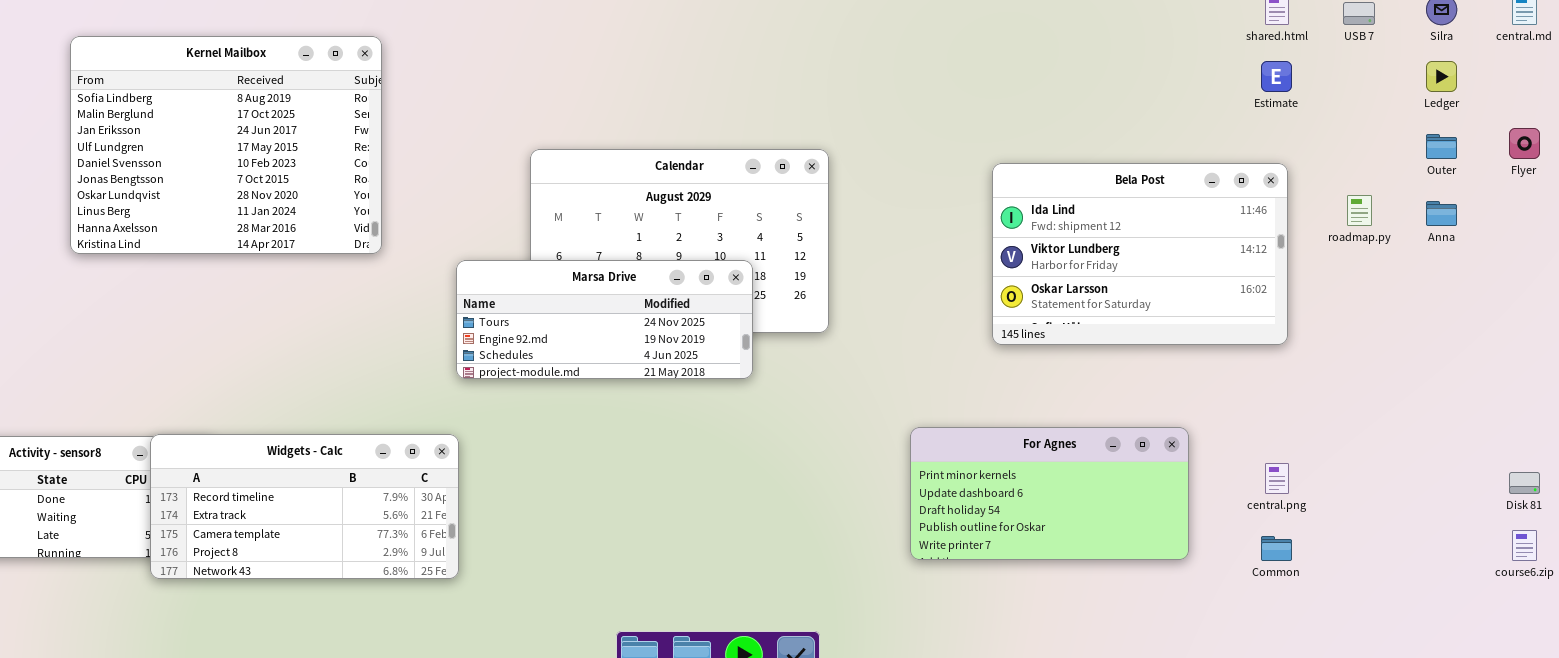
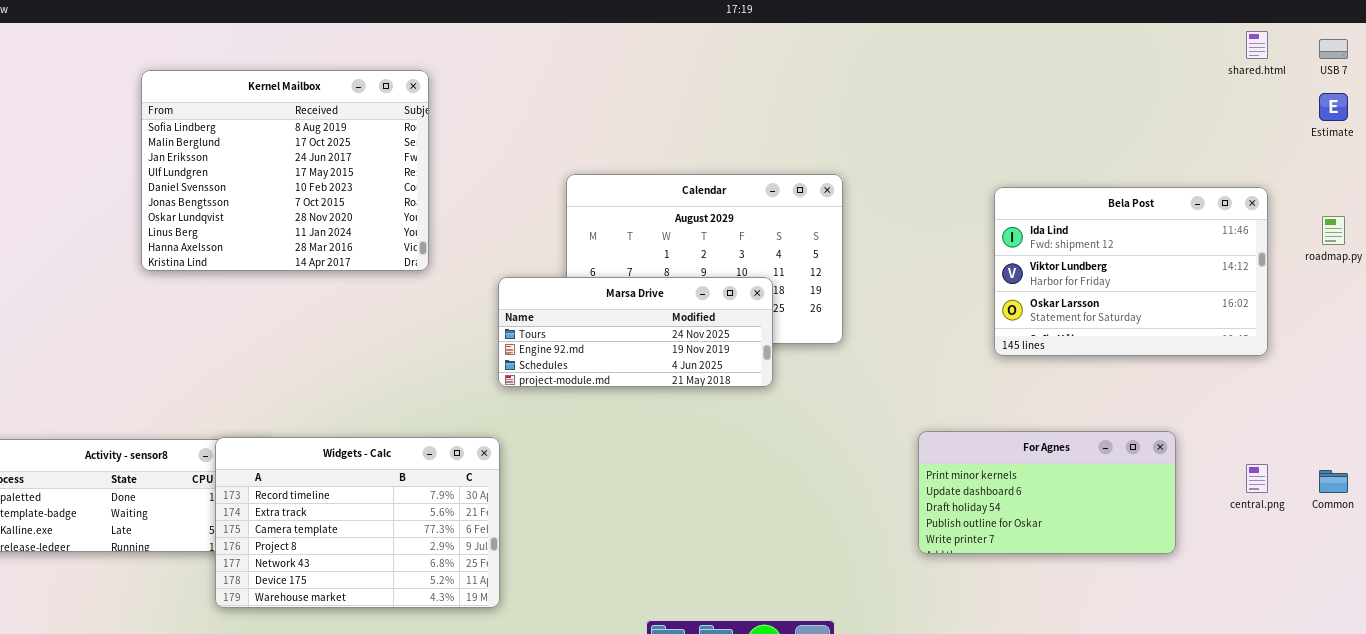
Estimate: [1261,61,1292,92] -> [1319,93,1348,121], moved
Widgets - Calc: [150,434,459,579] -> [215,437,500,608], resized
Common: [1261,536,1292,561] -> [1319,470,1348,493], moved

